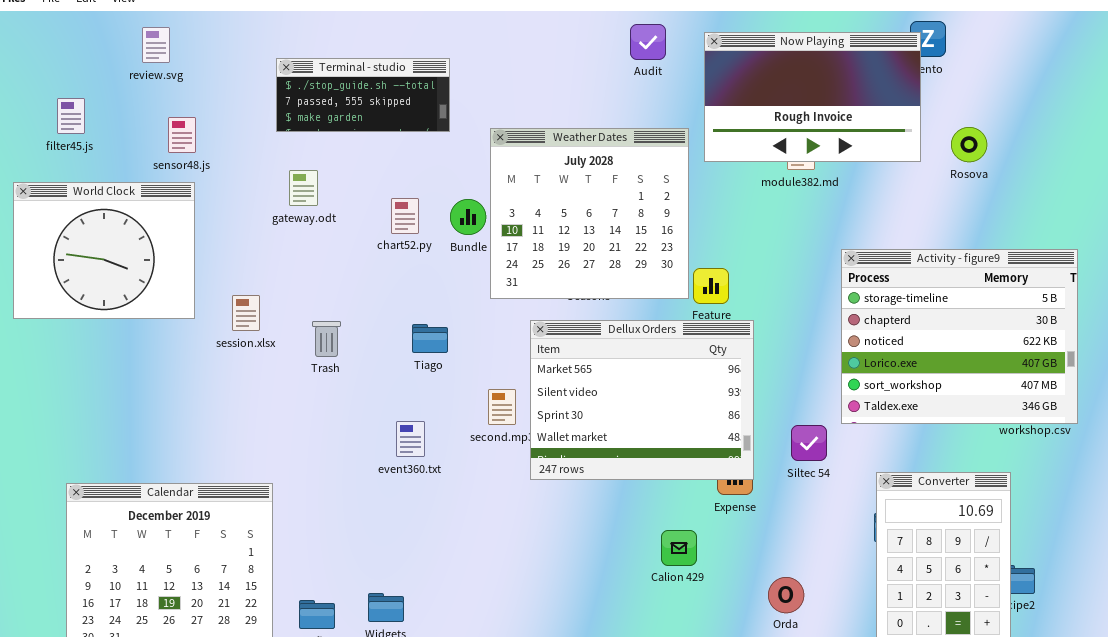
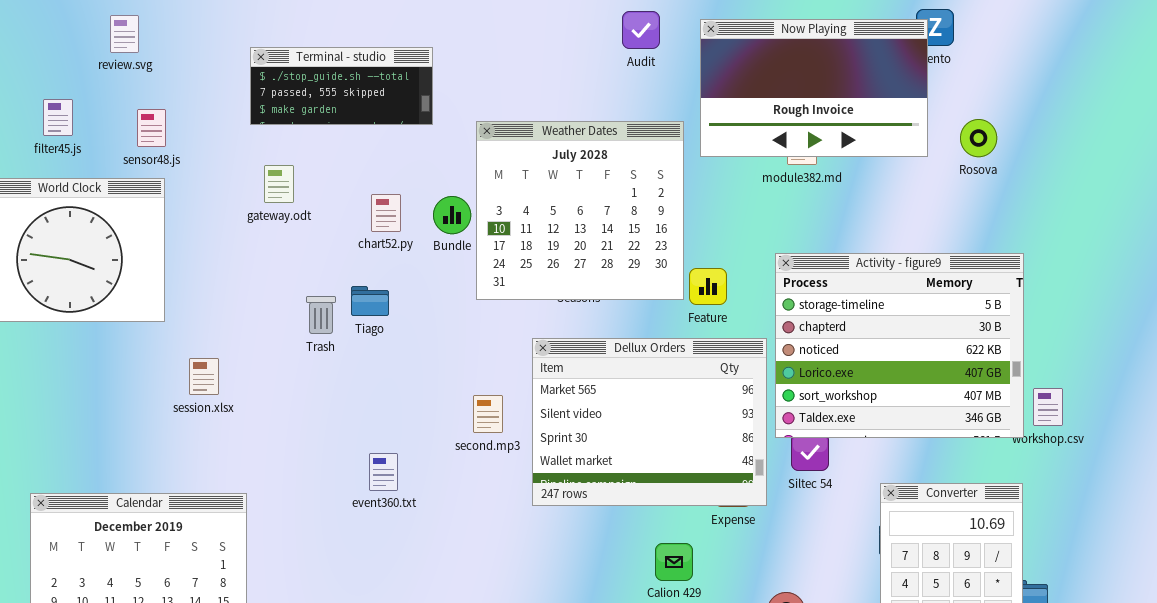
filter45.js: [57,98,85,134] -> [43,99,73,136], moved
Activity - figure9: [841,249,1078,424] -> [775,253,1024,438], moved
session.xlsx: [232,295,260,331] -> [189,358,219,395], moved
Dellux Orders: [530,320,754,480] -> [532,338,767,506], moved
Trash: [312,321,341,357] -> [306,296,336,334], moved
Tiago: [412,324,448,353] -> [351,286,389,316], moved
event360.txt: [396,421,425,457] -> [369,453,398,491], moved

